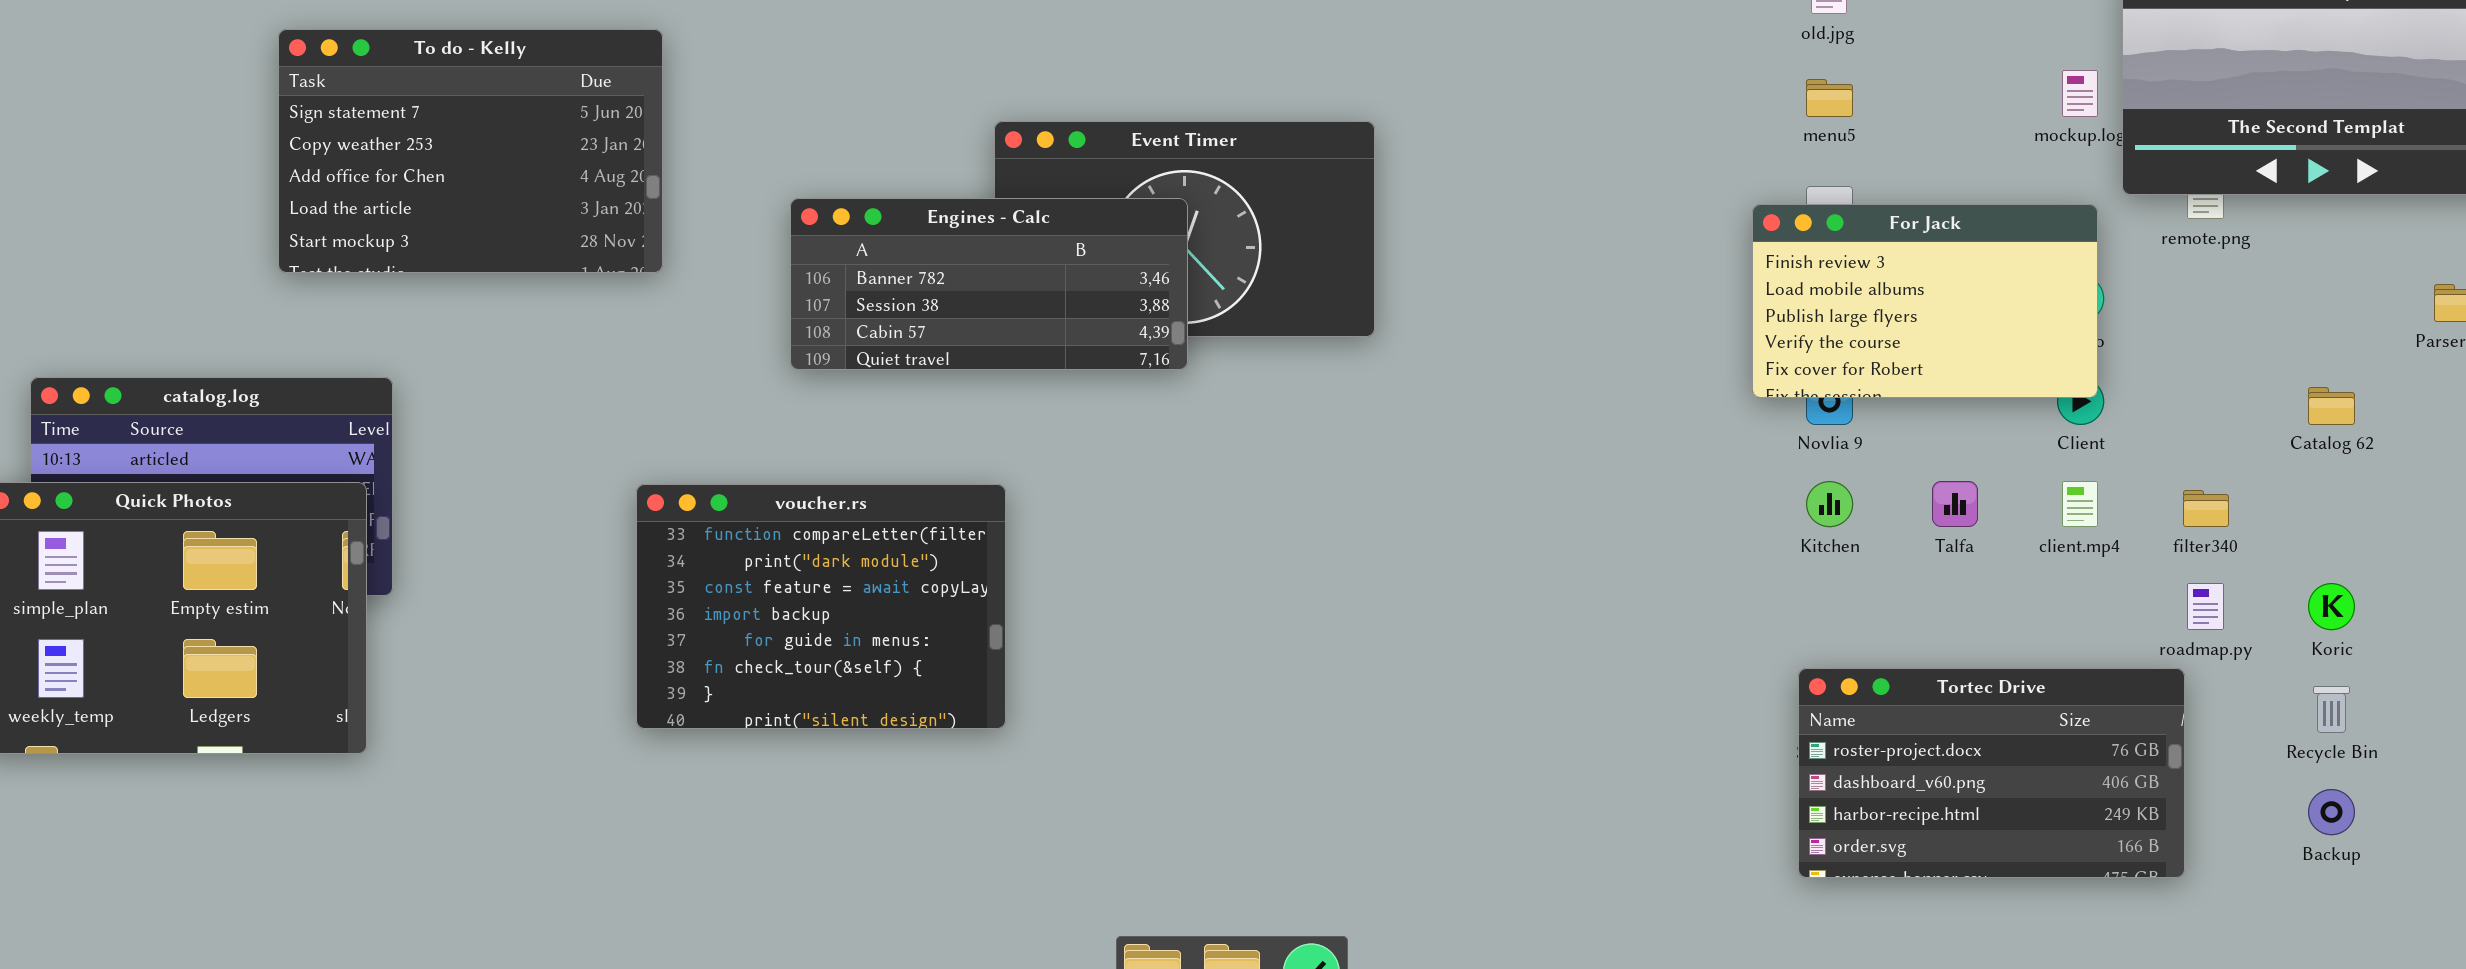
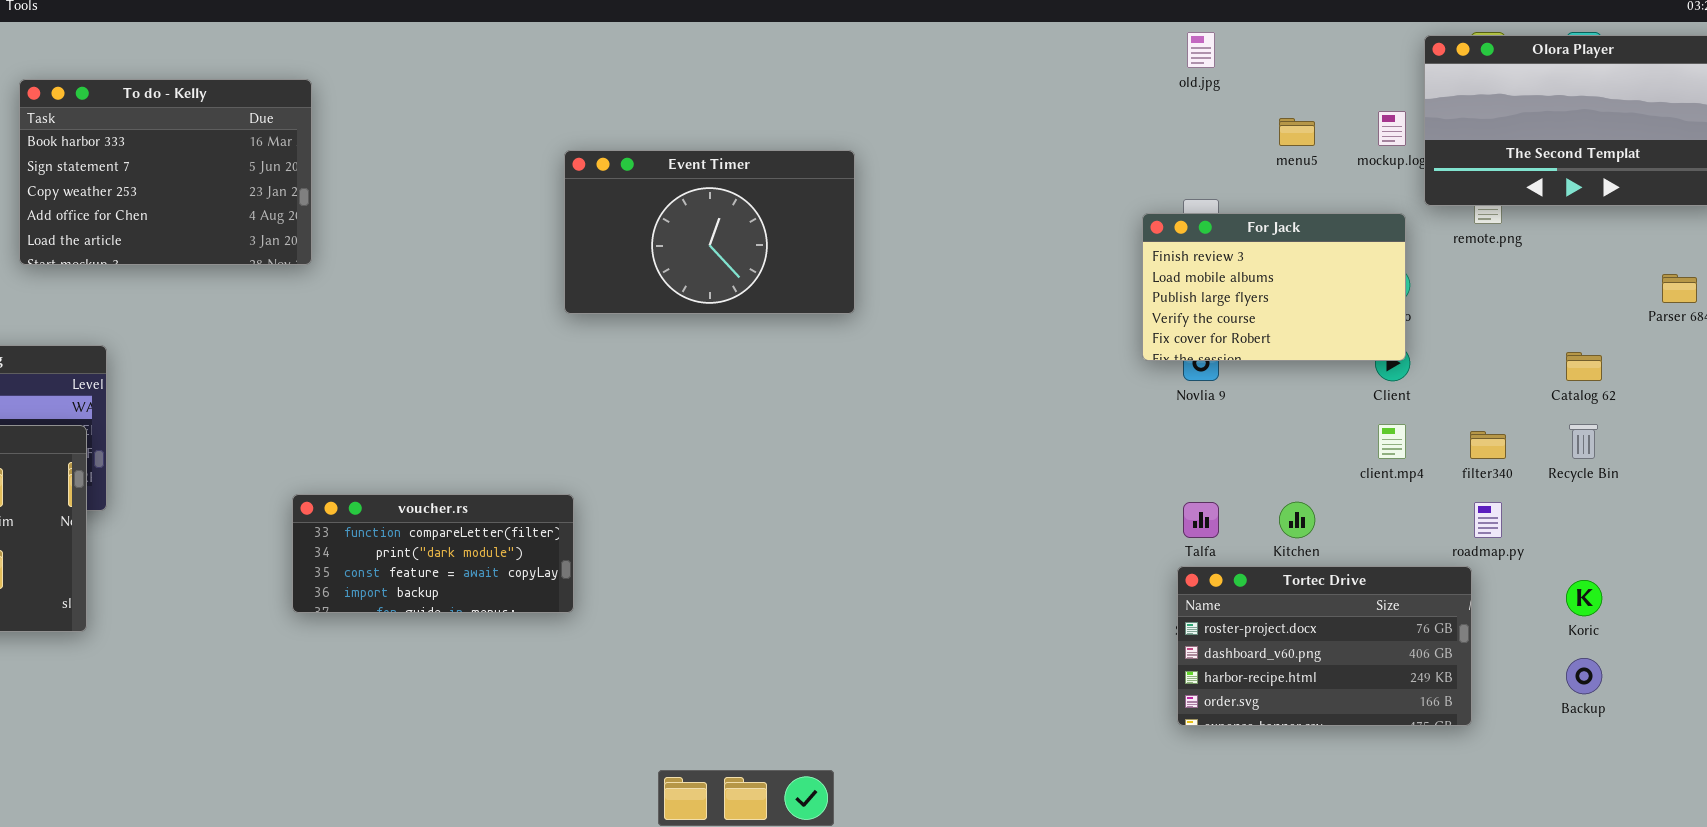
To do - Kelly: [278,29,663,273] -> [19,79,312,265], scrolled up 1 row
menu5: [1806,79,1853,117] -> [1279,118,1315,146], moved
Engines - Calc: [790,198,1188,370] -> none, closed
Kitchen: [1806,481,1853,527] -> [1279,502,1315,538], moved
Talfa: [1932,481,1978,527] -> [1183,502,1219,538], moved
voucher.rs: [636,484,1006,729] -> [292,494,574,613], resized
Koric: [2308,583,2355,630] -> [1566,580,1602,616], moved
Recycle Bin: [2313,686,2350,733] -> [1569,424,1598,459], moved

